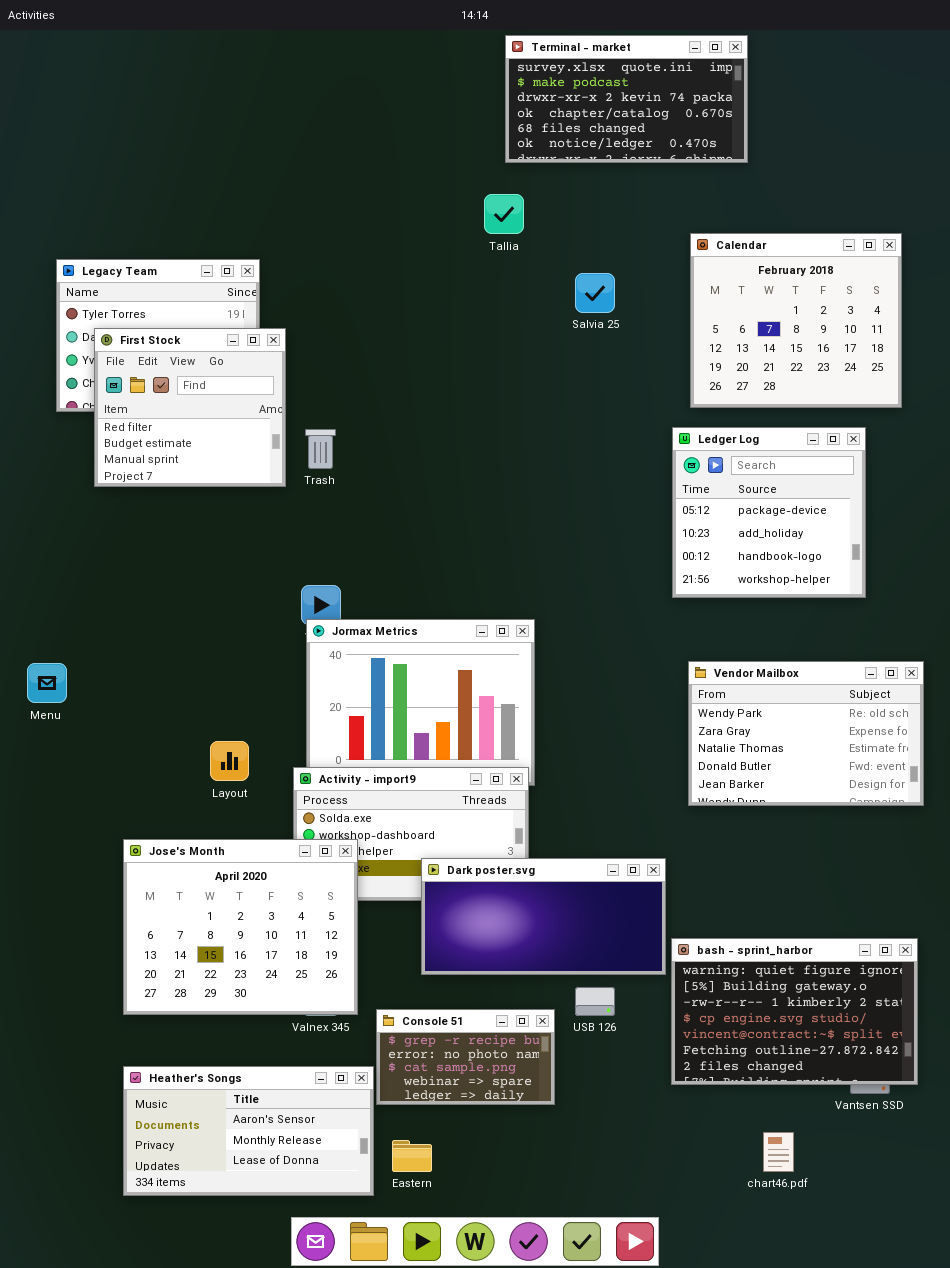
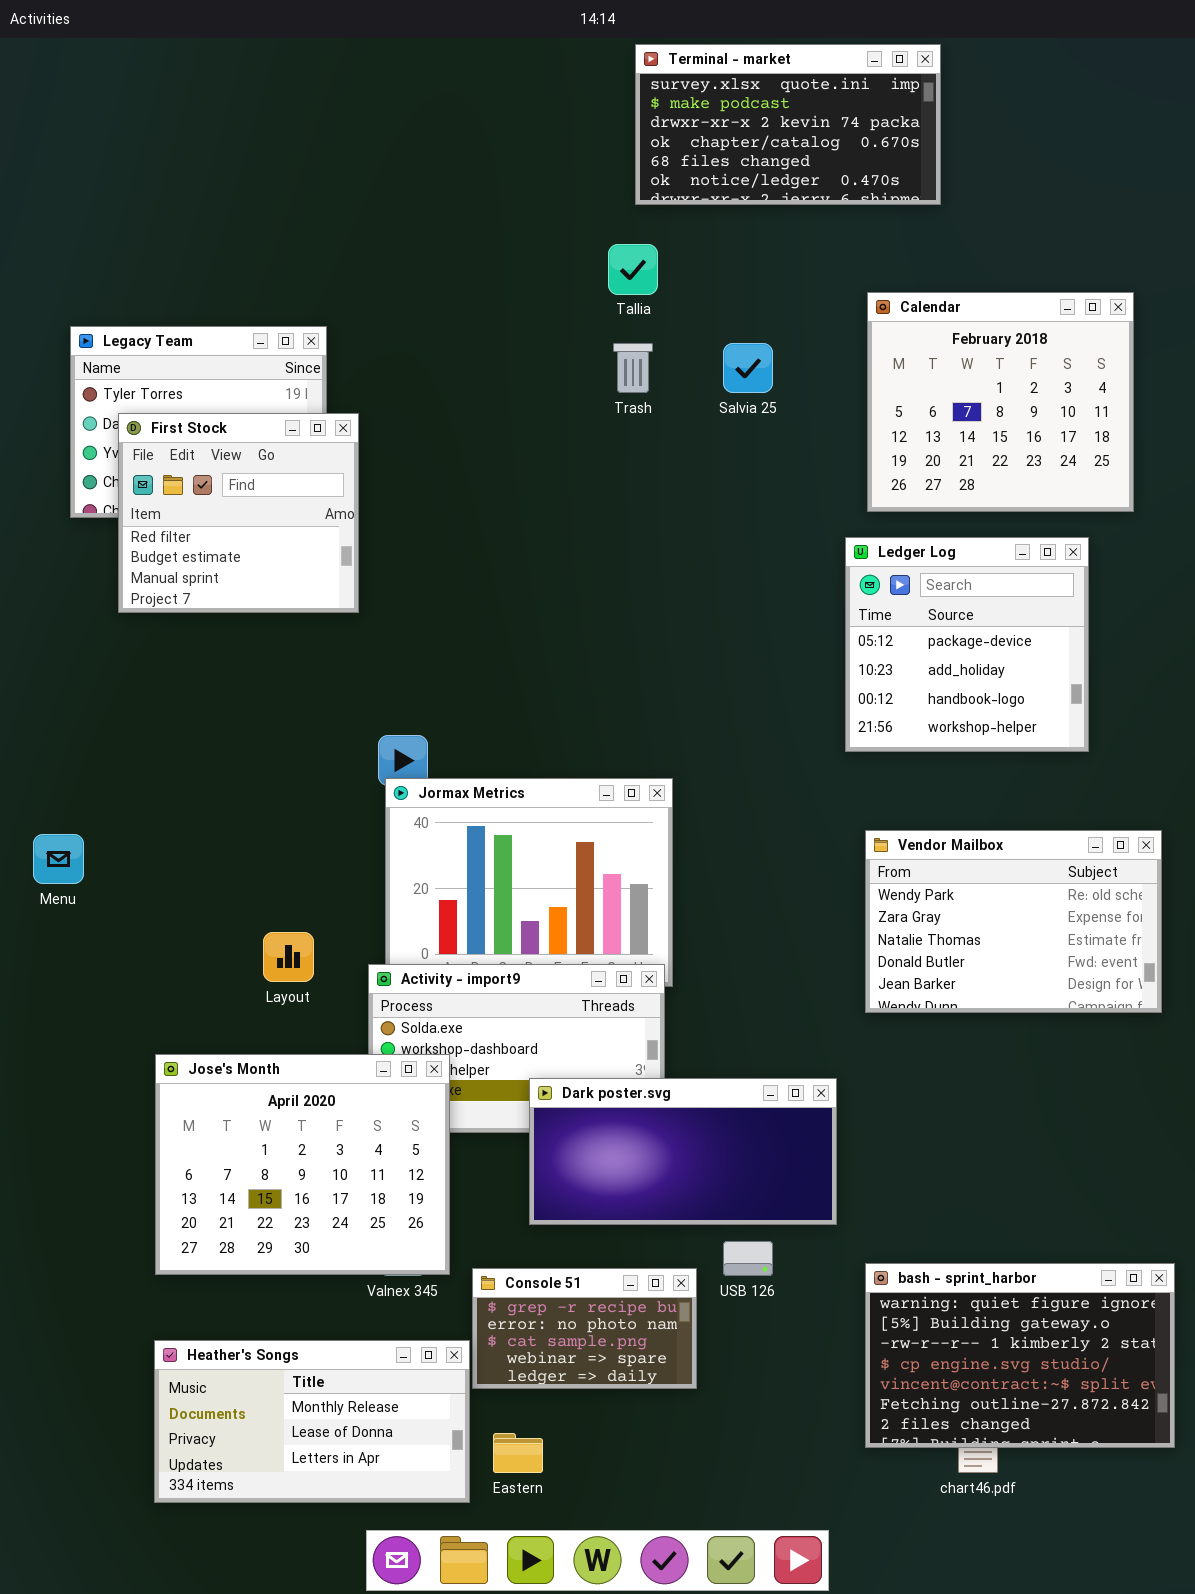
Trash: [305,429,336,469] -> [613,343,653,393], moved
bash - sprint_harbor: [671,938,918,1085] -> [865,1263,1175,1448], moved
Heather's Songs: [123,1066,374,1196] -> [154,1340,470,1503], scrolled down 1 row

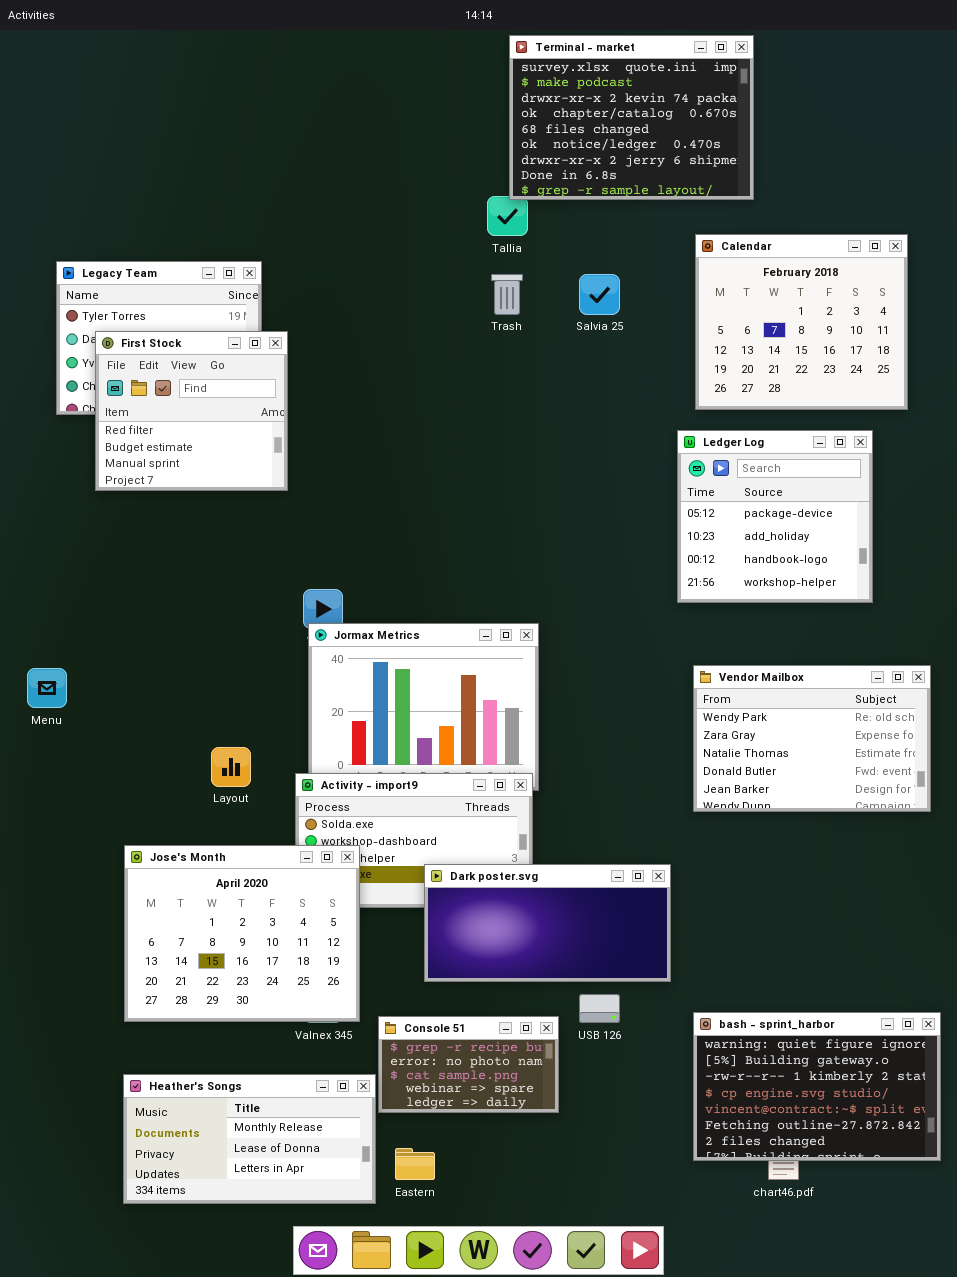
Terminal - market: [635,44,941,205] -> [509,35,754,200], resized

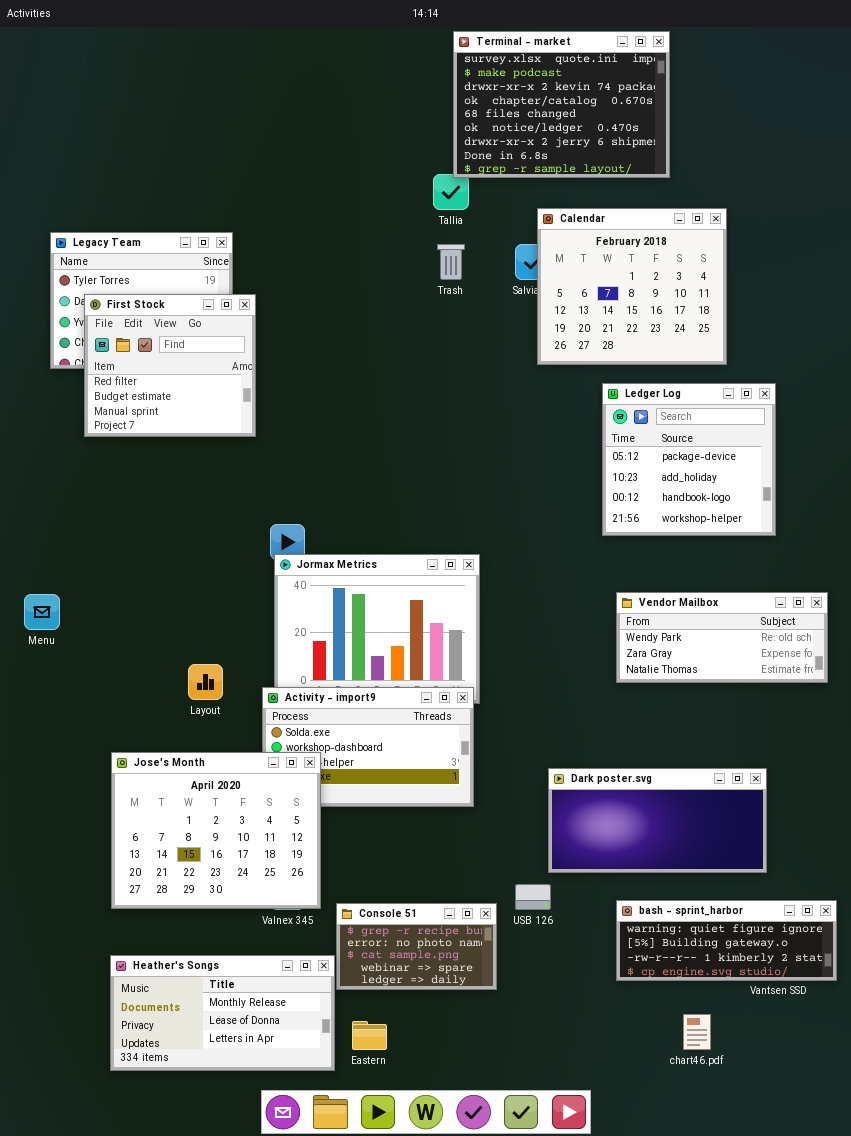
Calendar: [695,234,908,410] -> [537,208,727,365], moved
Vendor Mailbox: [693,665,931,812] -> [616,592,828,683], resized
Dark poster.svg: [424,864,671,982] -> [548,768,767,873], moved
bash - sprint_harbor: [693,1012,941,1161] -> [616,900,837,981], resized

